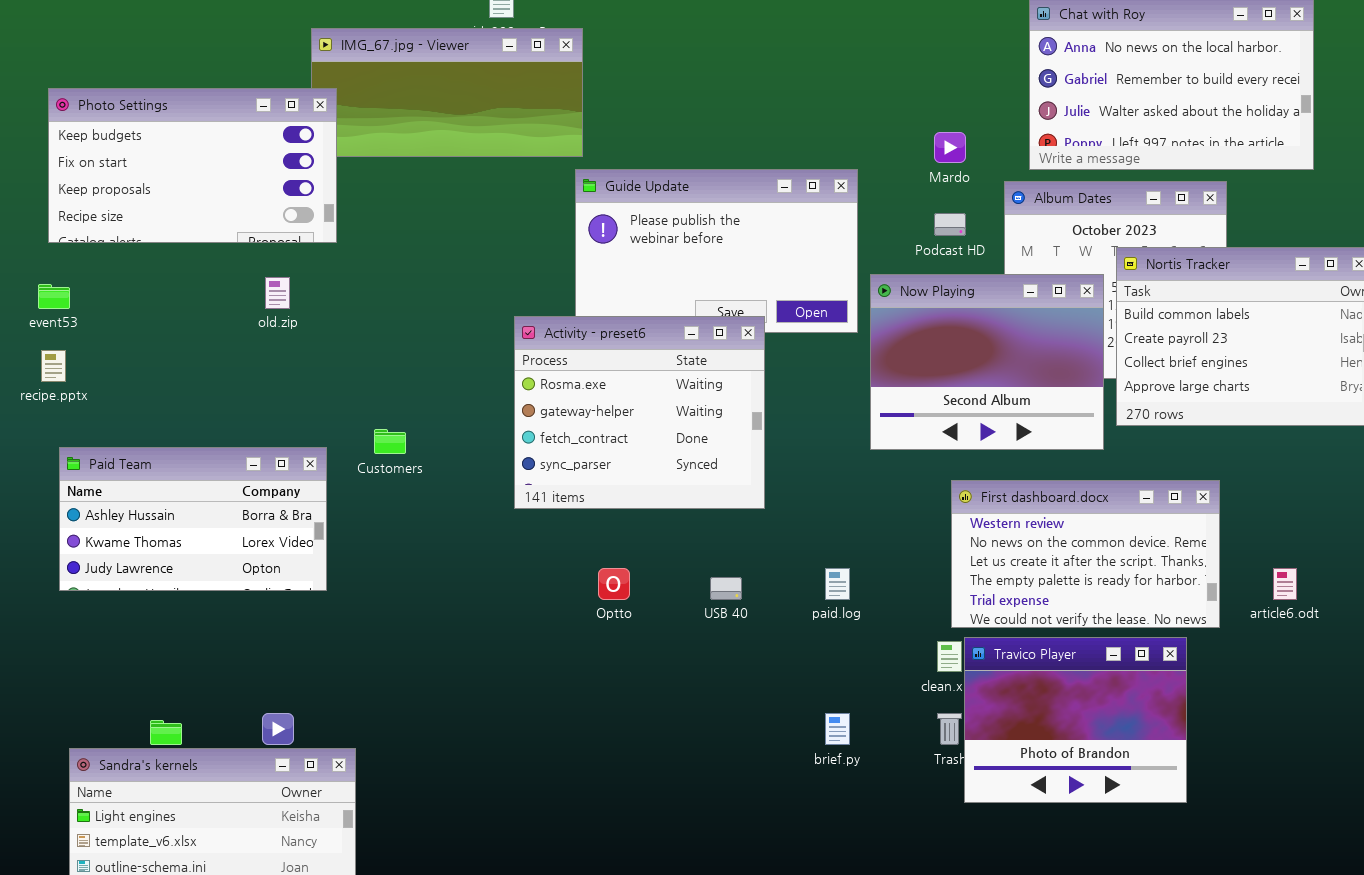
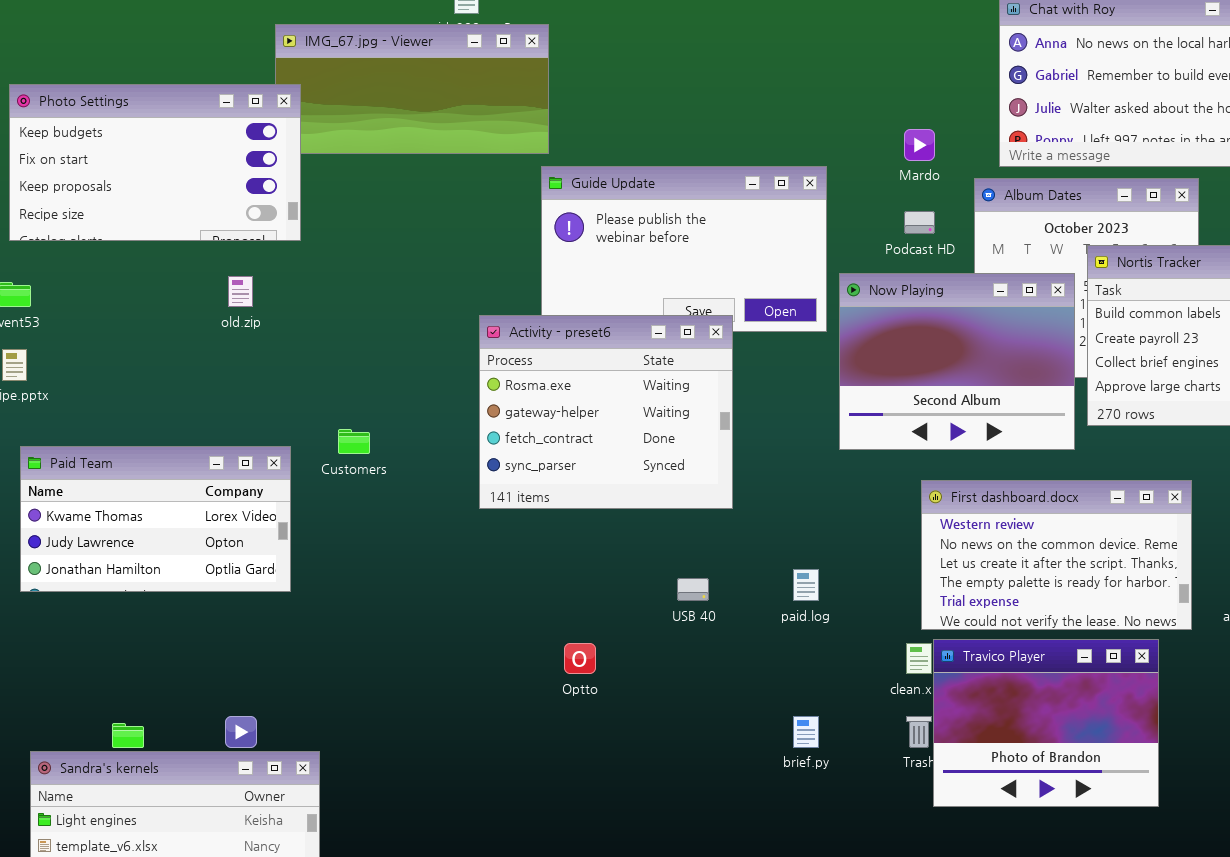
Paid Team: [59,447,327,591] -> [20,446,291,592], scrolled down 1 row
Optto: [598,568,630,600] -> [564,643,596,674], moved

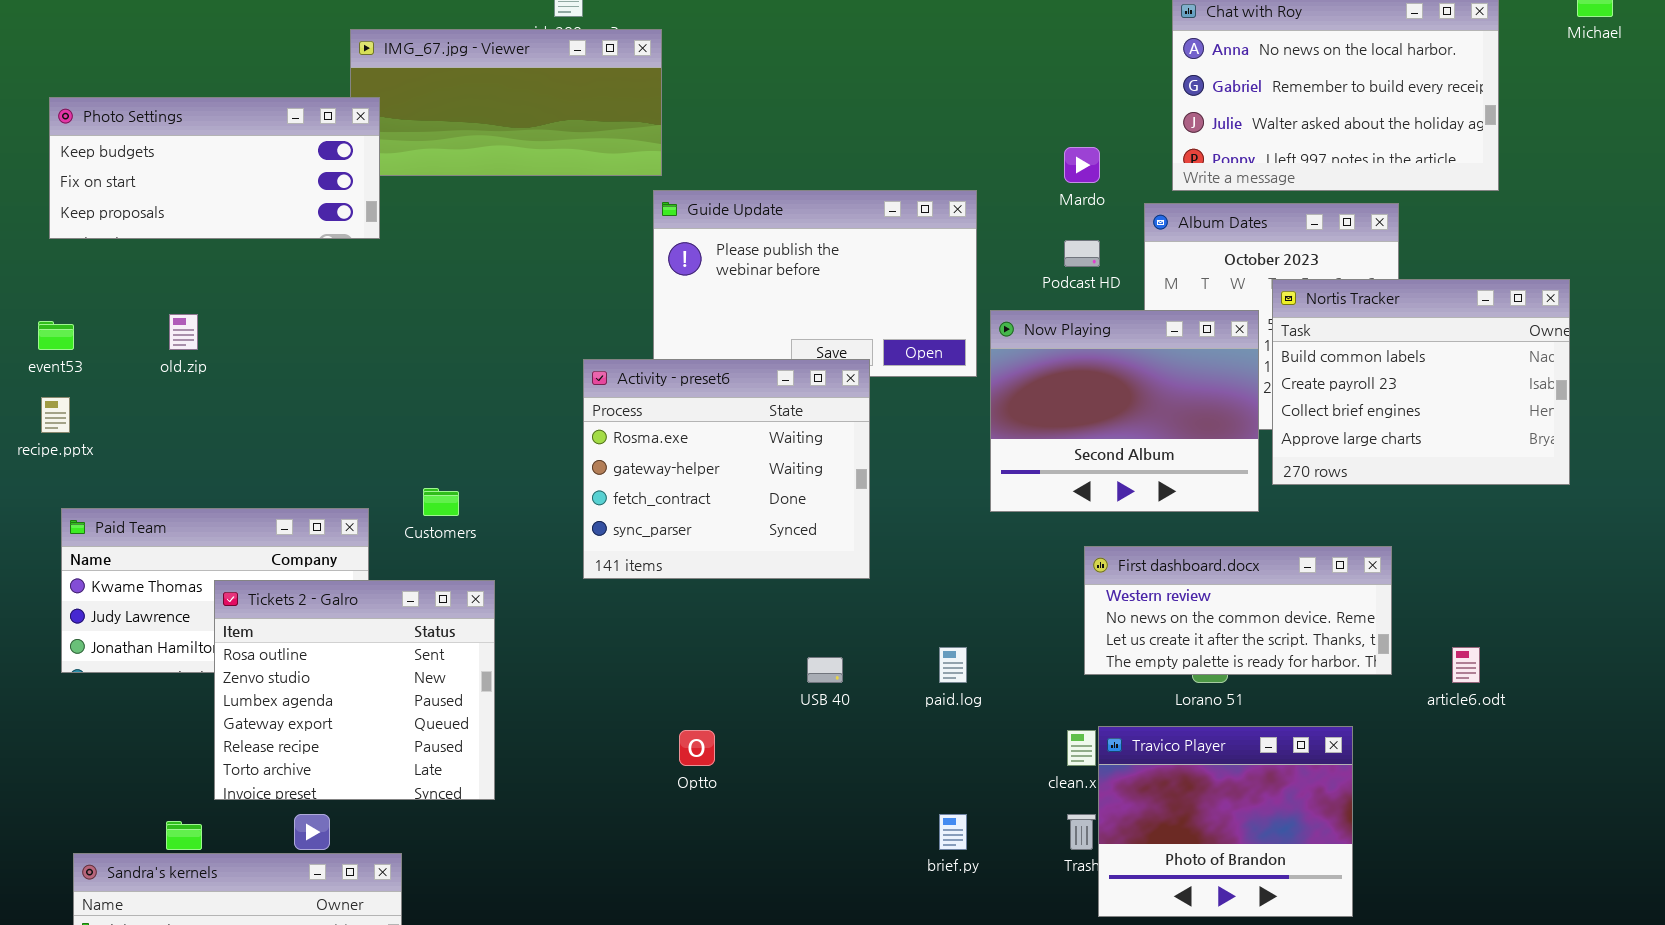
Photo Settings: [9,84,301,241] -> [49,97,380,239], resized
old.zip: [228,276,253,307] -> [169,314,198,350], moved
First dashboard.docx: [921,480,1192,630] -> [1084,546,1392,675], resized
Tickets 2 - Galro: none -> [214,580,495,800], opened

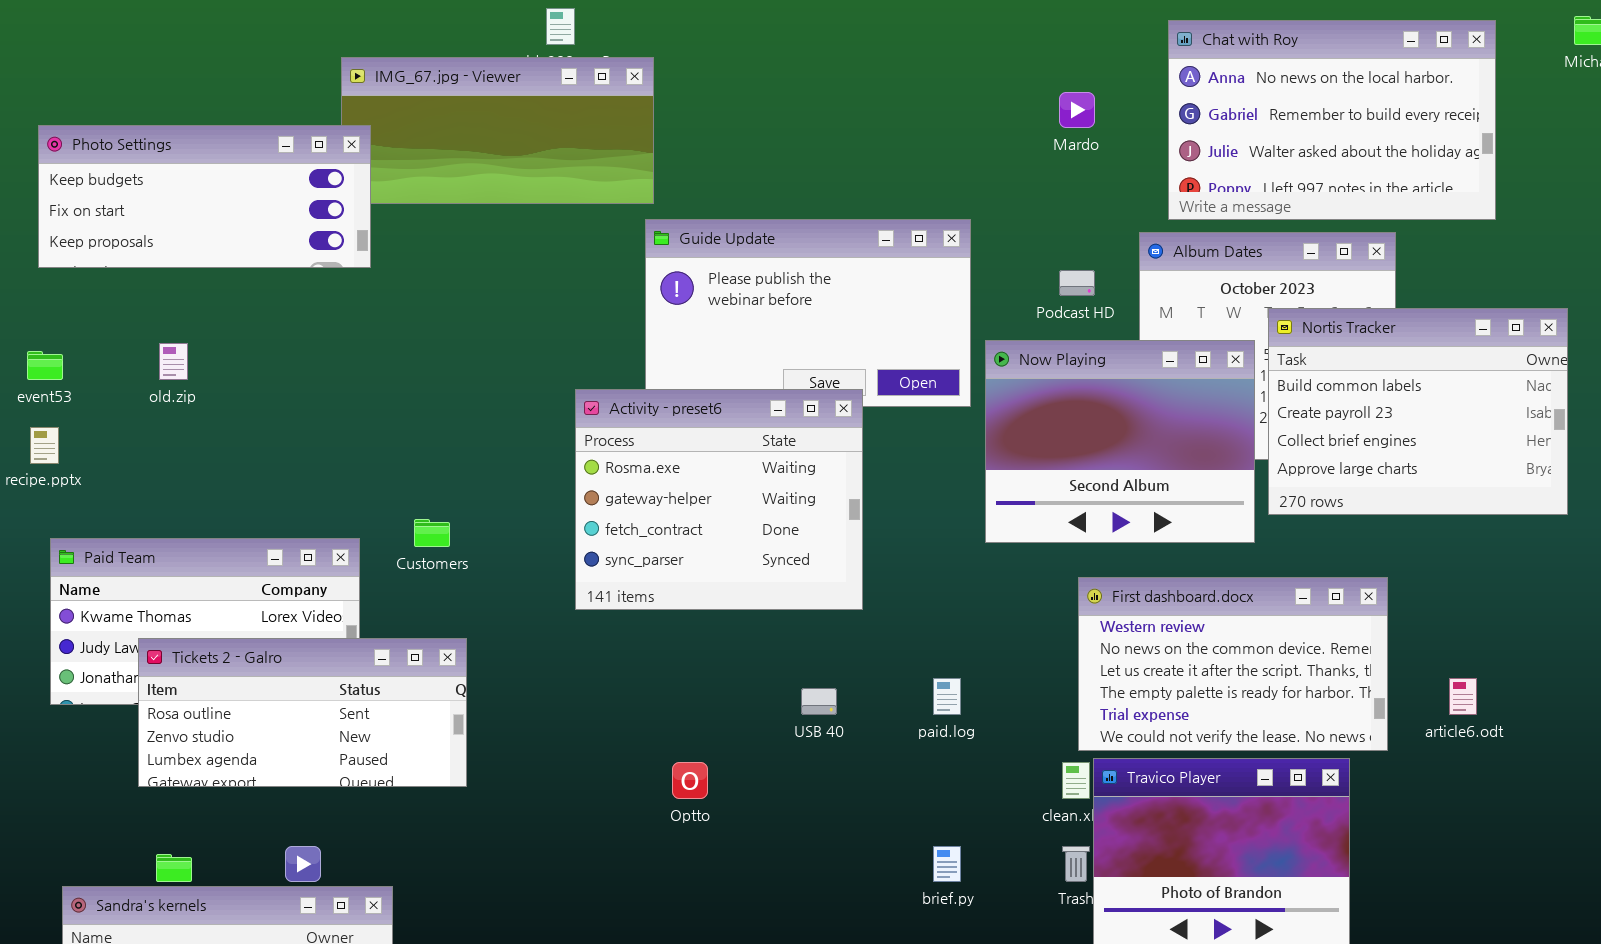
Mardo: [1064,147,1100,183] -> [1059,92,1095,128], moved
First dashboard.docx: [1084,546,1392,675] -> [1078,577,1388,751], resized
Tickets 2 - Galro: [214,580,495,800] -> [138,638,467,787], moved, resized

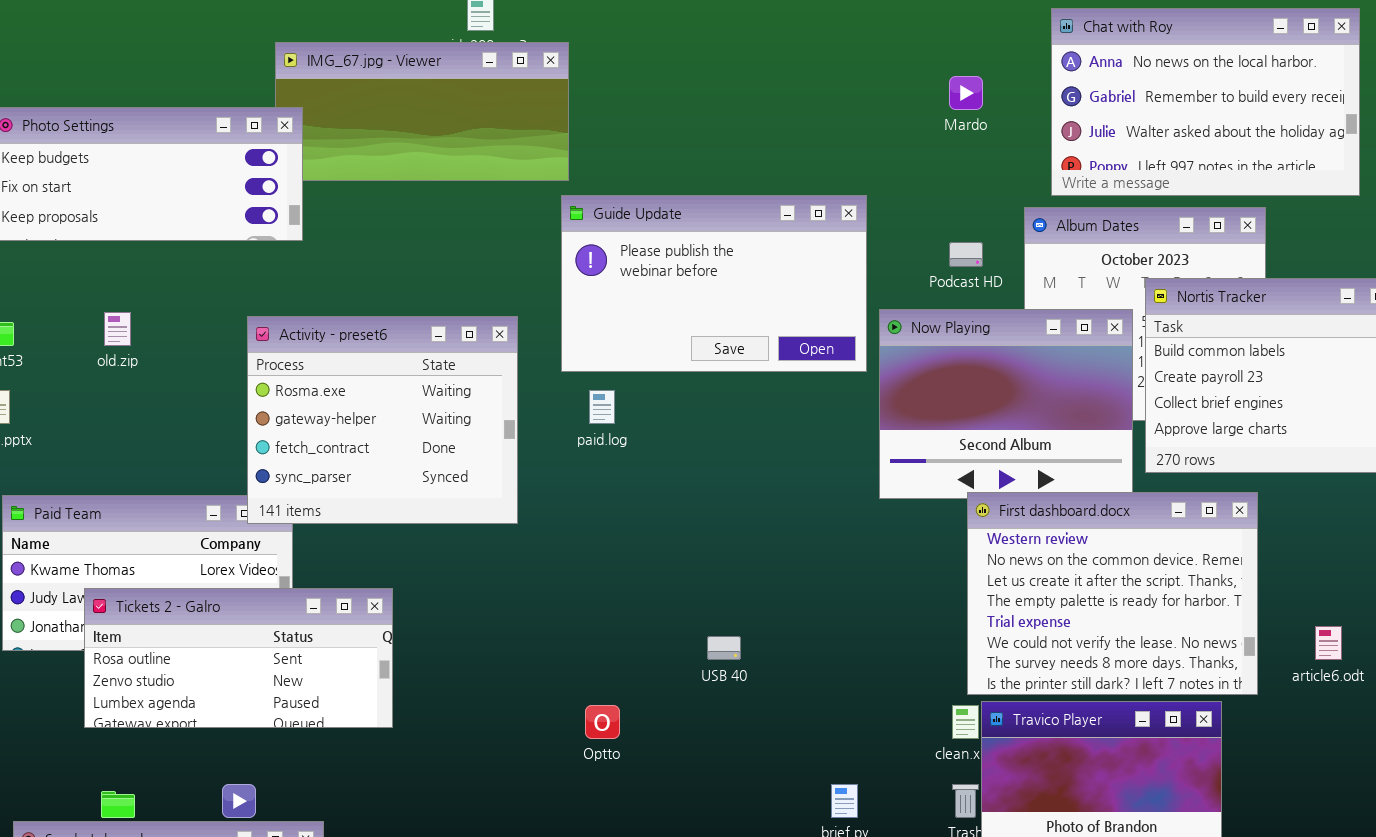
Activity - preset6: [575,389,863,610] -> [247,316,518,524], moved
First dashboard.docx: [1078,577,1388,751] -> [967,492,1258,695], resized
paid.log: [933,678,961,715] -> [589,390,615,424], moved

